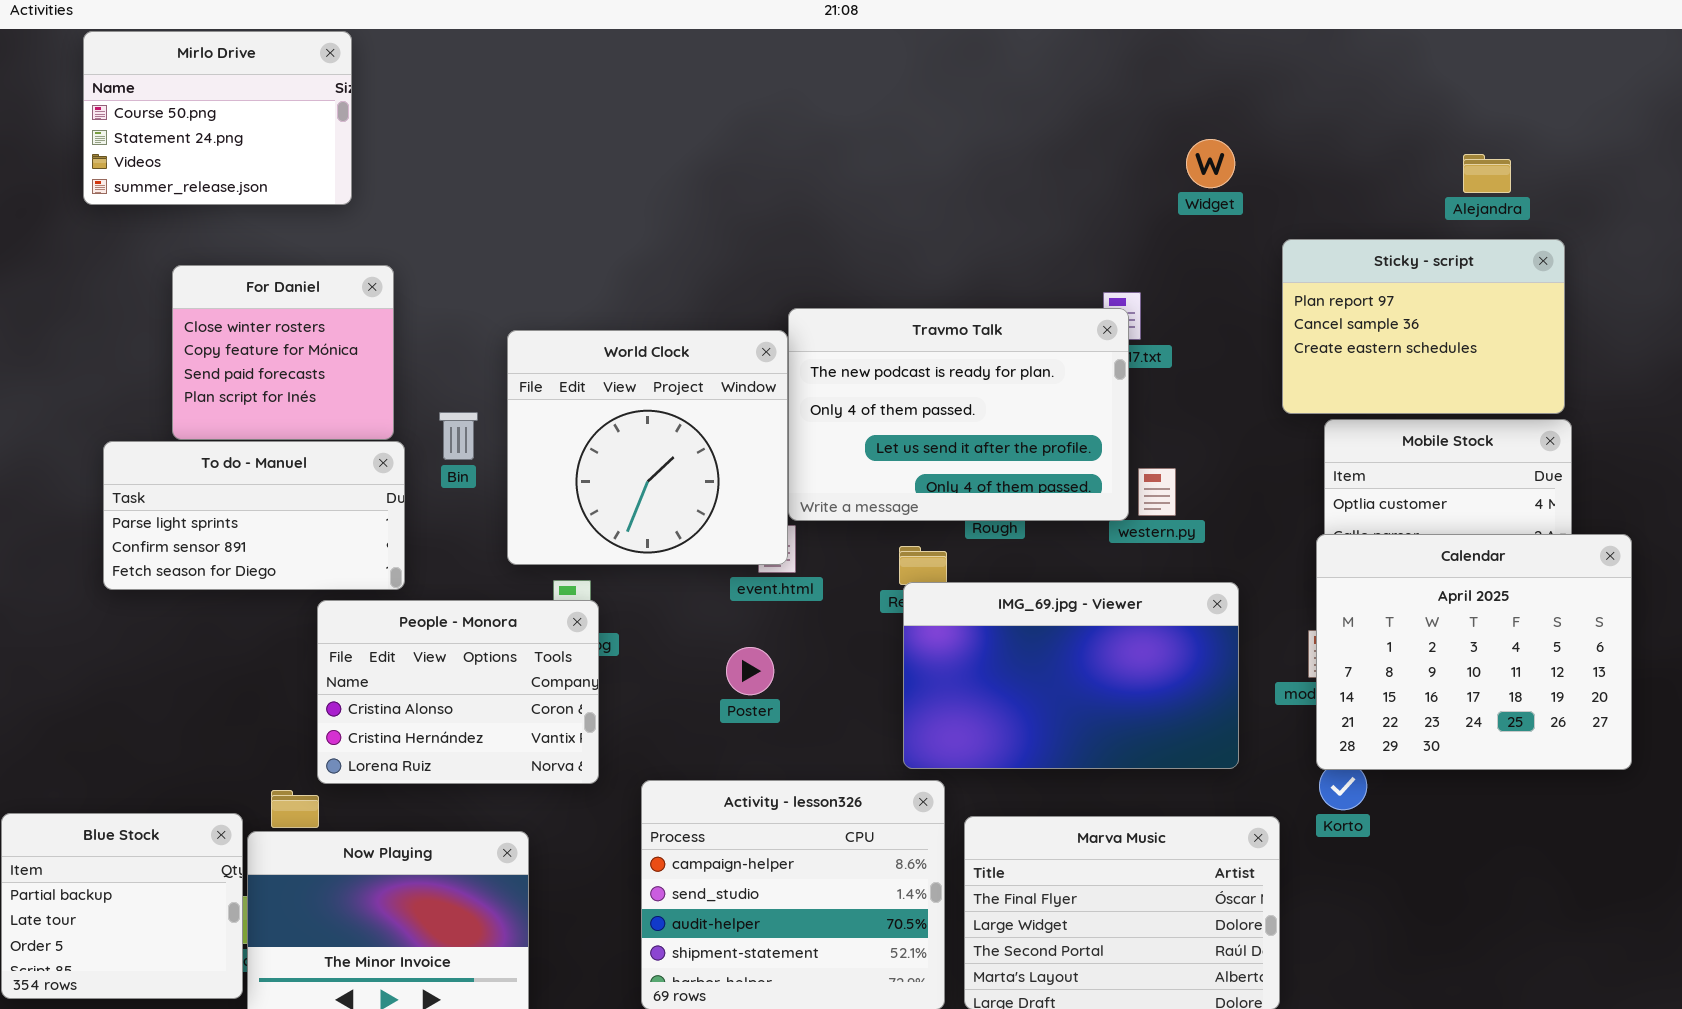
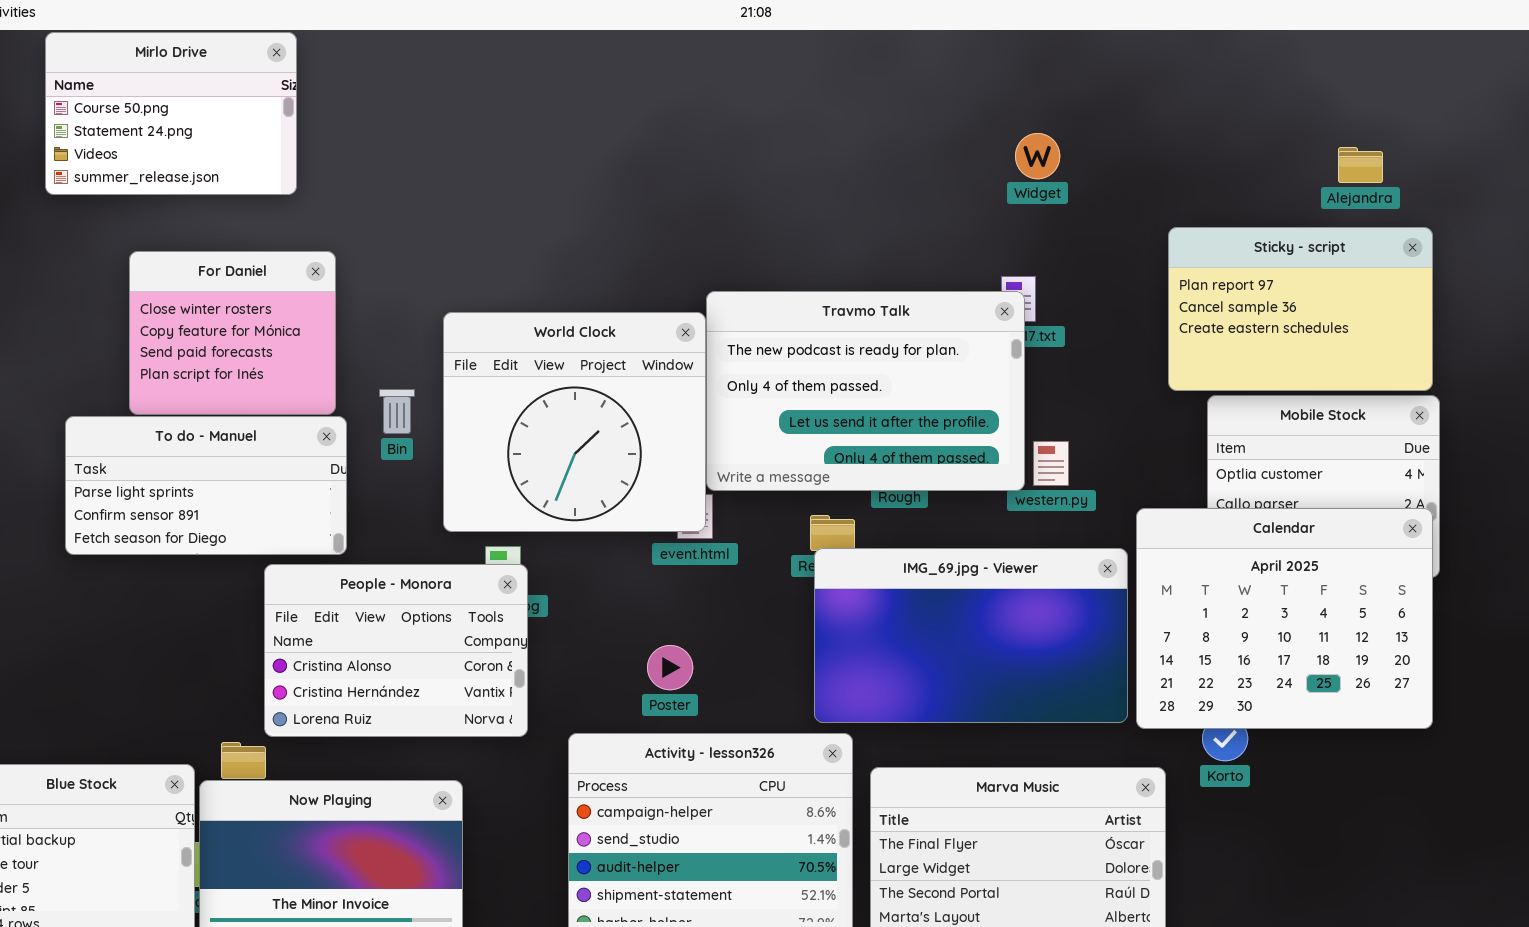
Widget: [1186,139,1235,188] -> [1015,133,1060,179], moved
Calendar: [1316,534,1632,770] -> [1136,508,1433,729], moved
Poster: [726,647,774,695] -> [647,645,693,690], moved

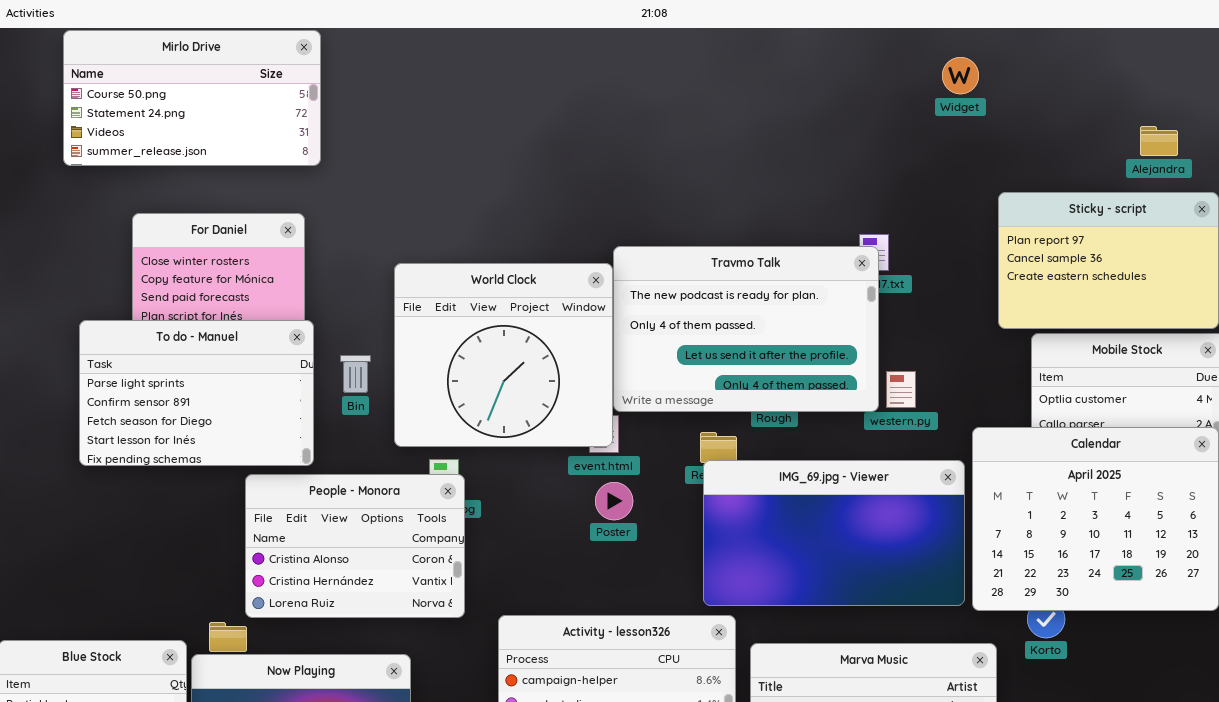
Mirlo Drive: [45,32,297,195] -> [63,30,321,166], resized
Widget: [1015,133,1060,179] -> [942,57,979,94], moved
Bin: [379,389,415,434] -> [340,355,371,393], moved
To do - Manuel: [65,416,347,555] -> [79,320,314,466], resized
Poster: [647,645,693,690] -> [595,482,633,520], moved

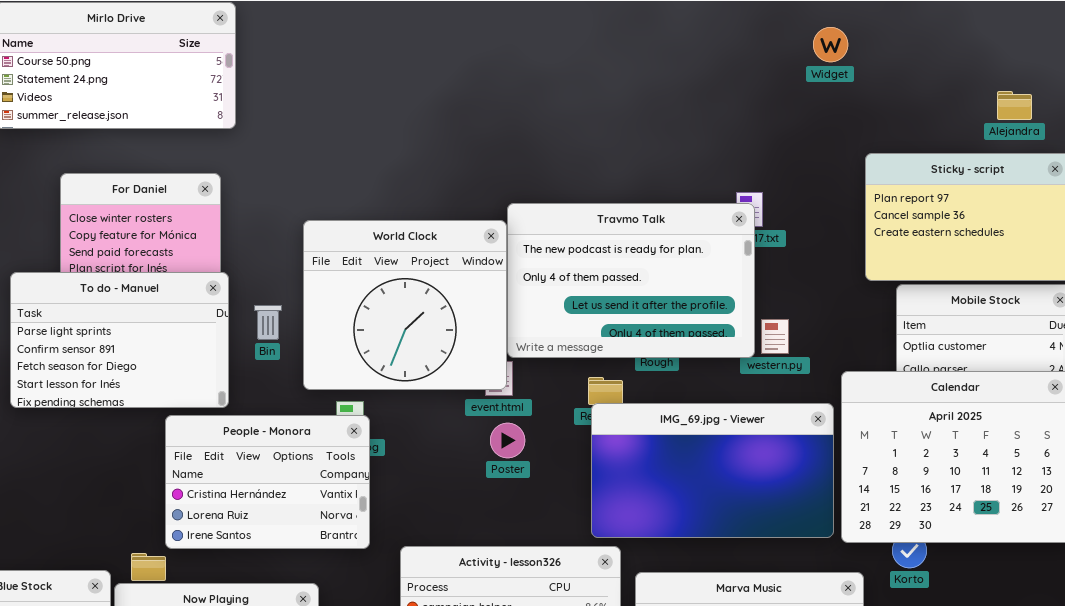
People - Monora: [245,474,465,618] -> [165,415,370,549], scrolled down 1 row

